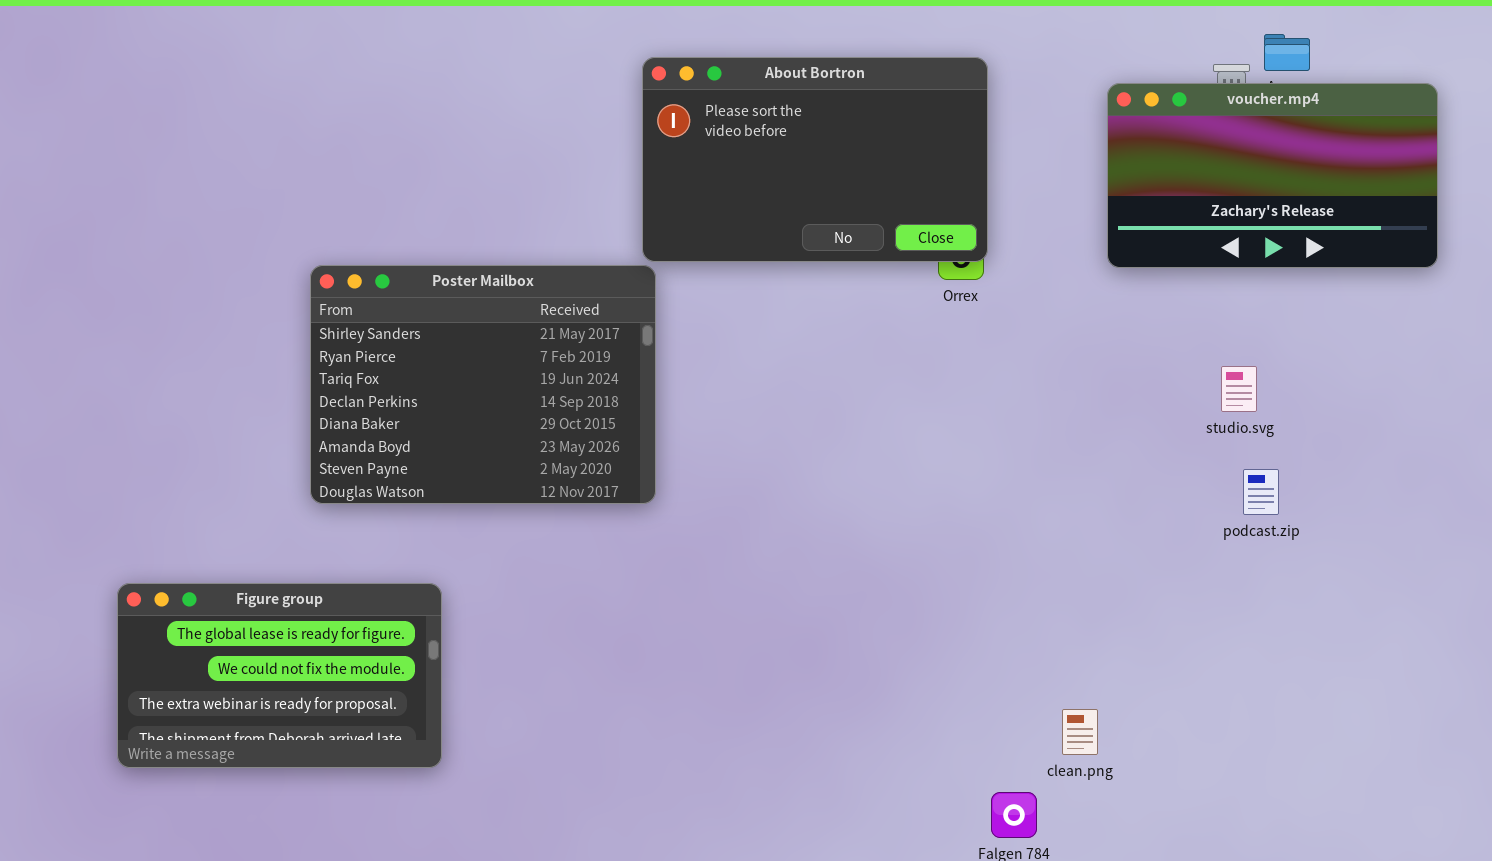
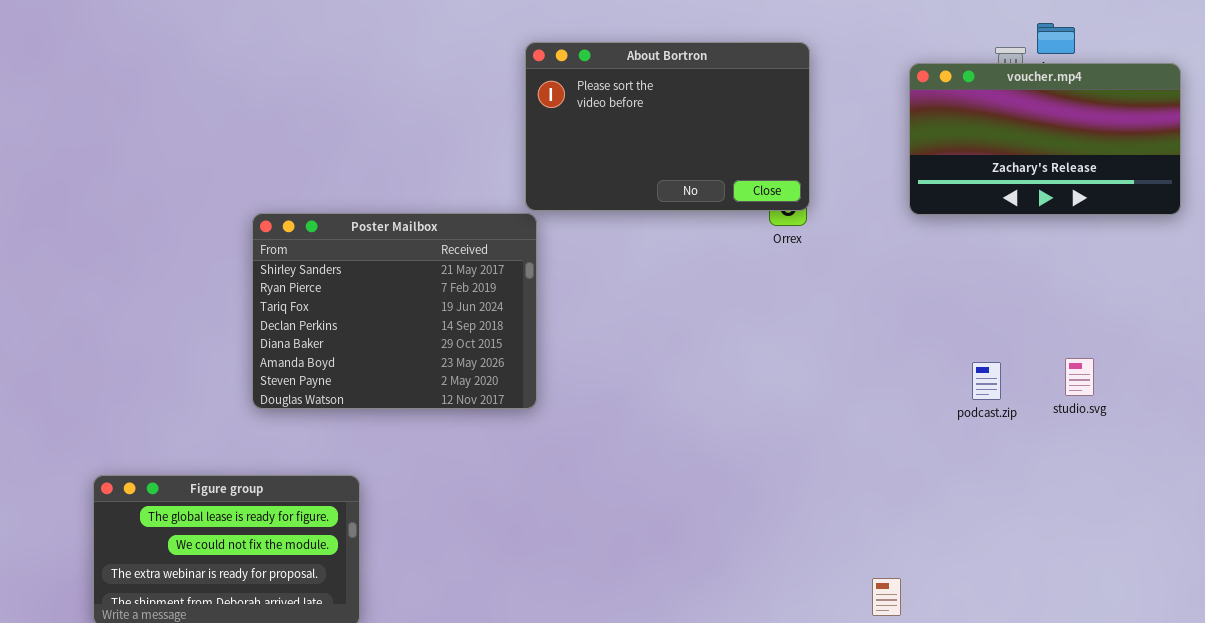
studio.svg: [1221,366,1257,412] -> [1065,358,1094,396], moved
podcast.zip: [1243,469,1279,515] -> [972,362,1001,400], moved

